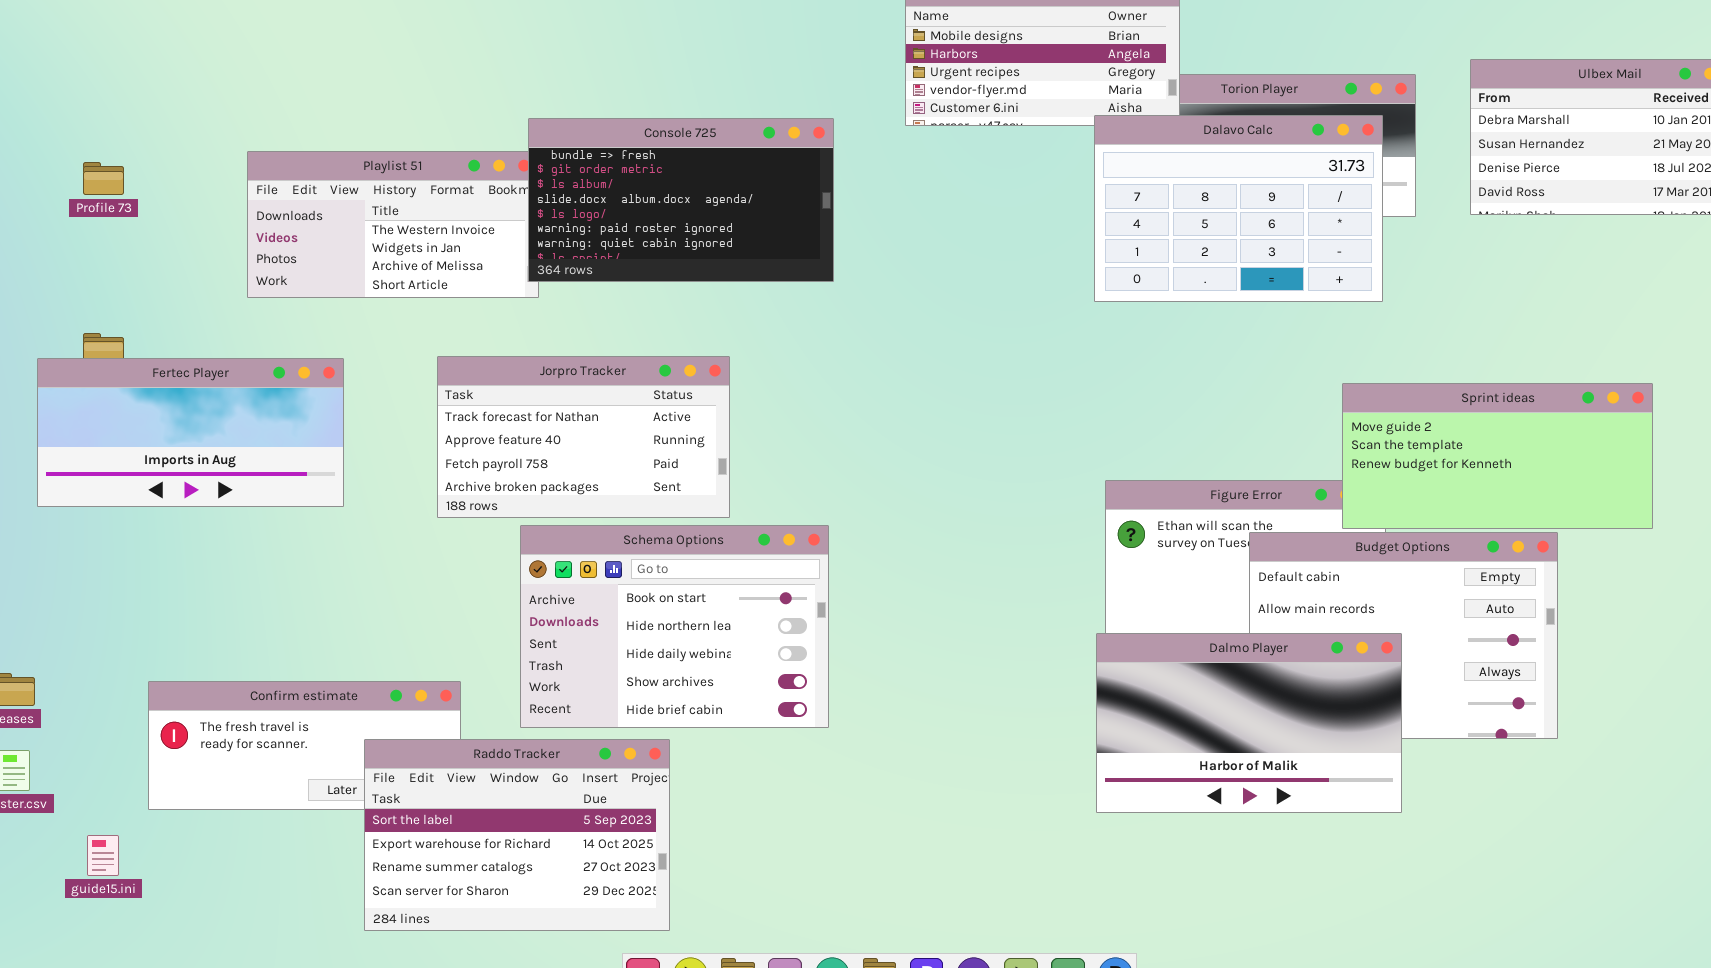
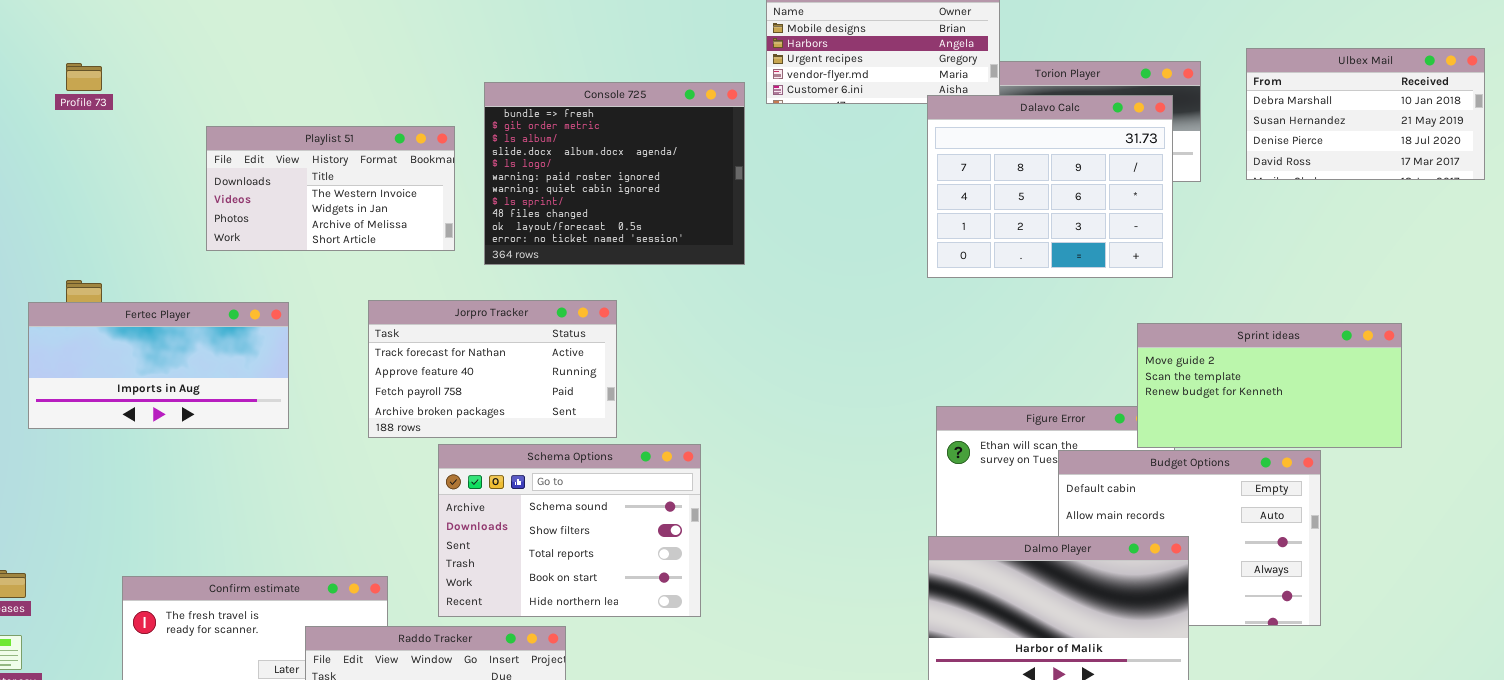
Dalavo Calc: [1094,115,1383,302] -> [927,95,1173,278], resized
Console 725: [528,118,834,282] -> [484,82,745,265], moved, resized
Profile 73: [83,162,124,195] -> [66,63,102,91], moved
Schema Options: [520,525,829,728] -> [438,444,701,617], scrolled up 3 rows

